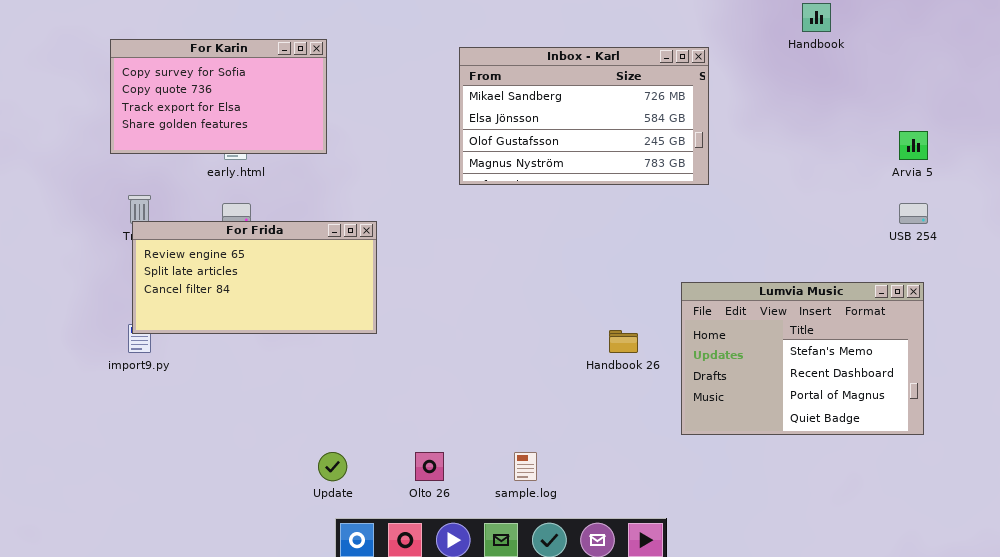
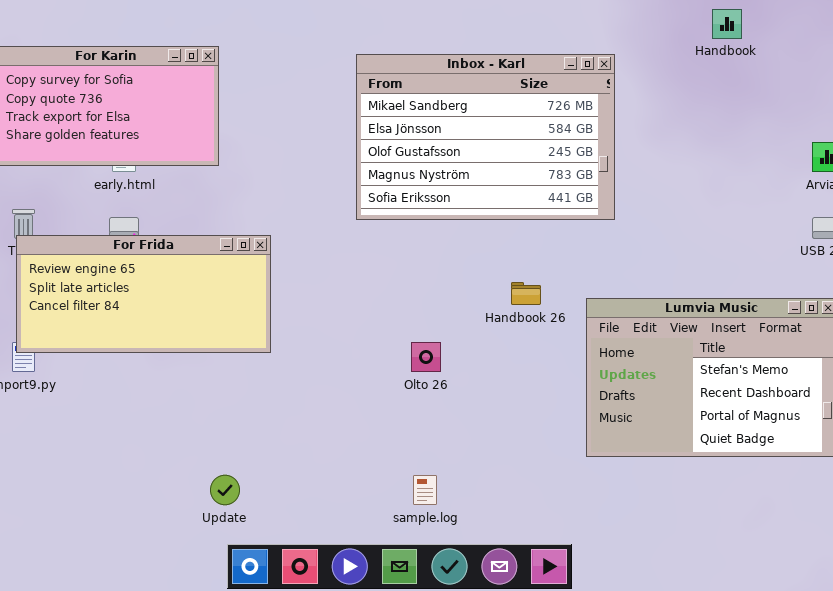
Inbox - Karl: [459,47,709,185] -> [356,54,615,220], resized
Handbook 26: [609,330,638,353] -> [511,282,541,305], moved
Olto 26: [415,452,444,481] -> [411,342,441,372], moved

